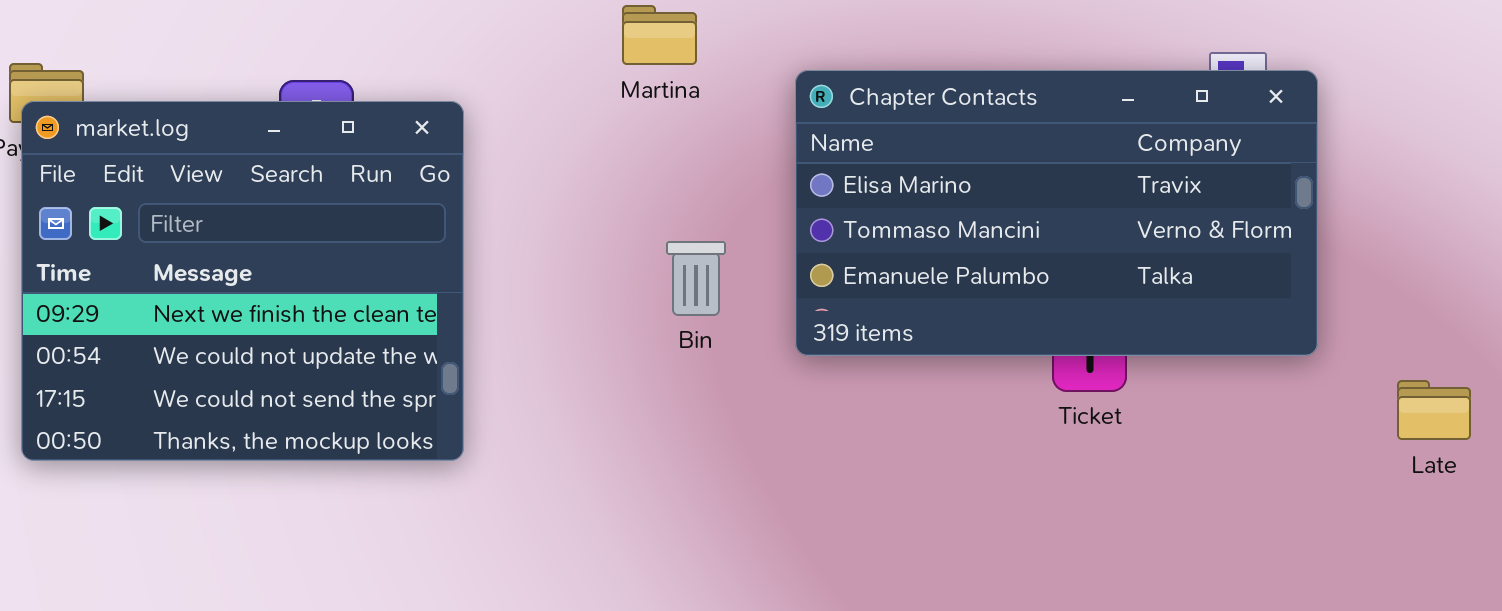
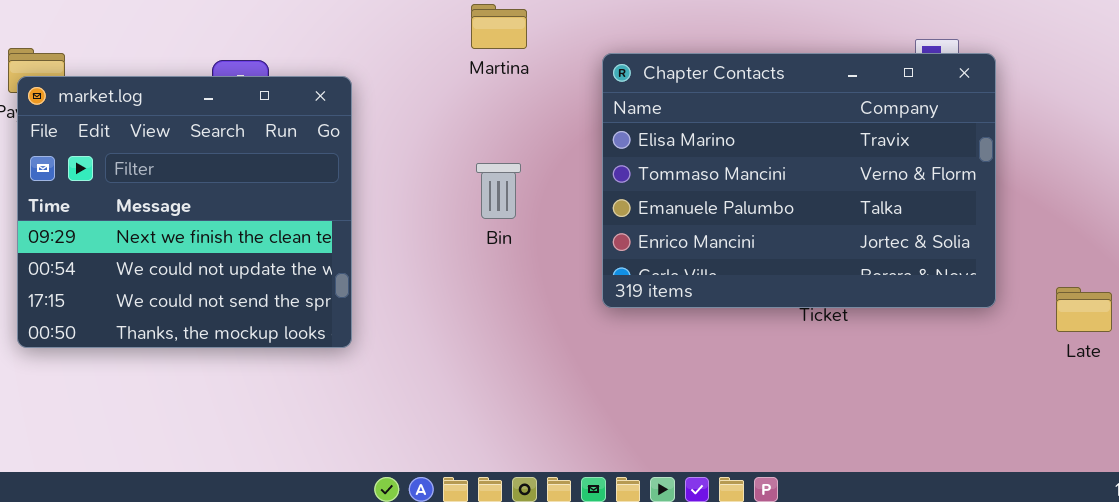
Chapter Contacts: [795,70,1318,356] -> [602,53,996,308], resized
Bin: [666,241,726,316] -> [476,163,521,219], moved

